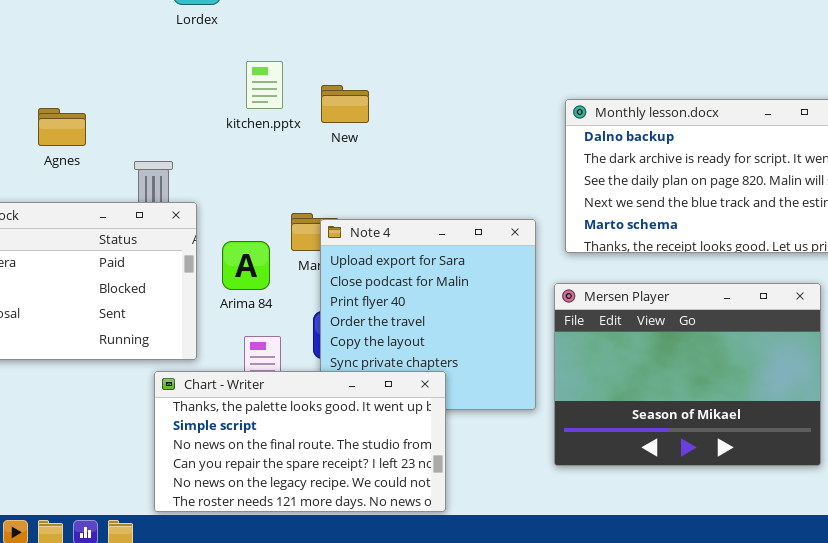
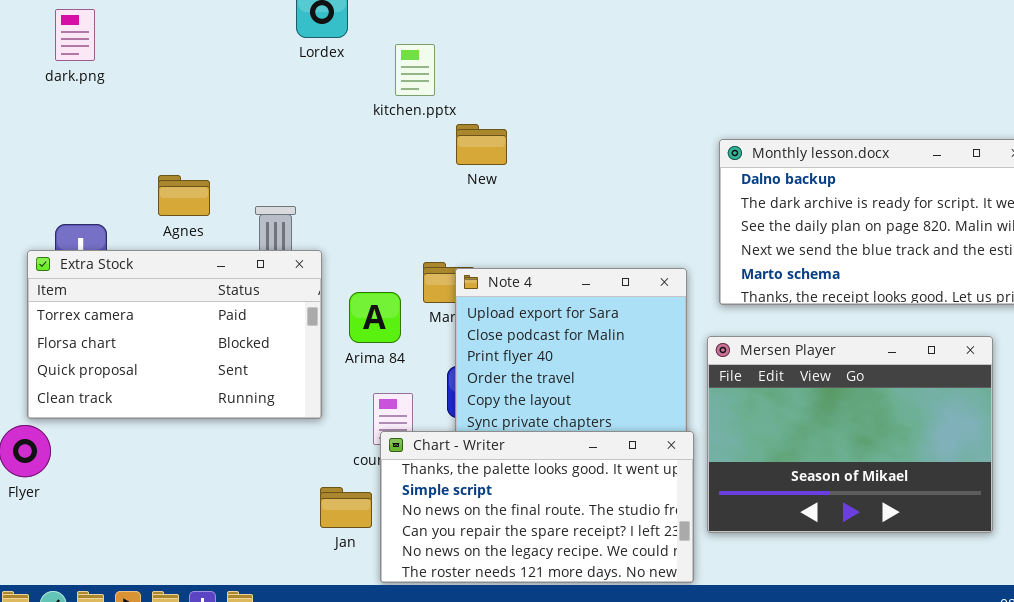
kitchen.pptx: [246,61,283,109] -> [395,44,435,96], moved
Agnes: [38,108,86,146] -> [158,175,210,216], moved
Chart - Writer: [154,371,446,512] -> [380,431,694,583], moved

